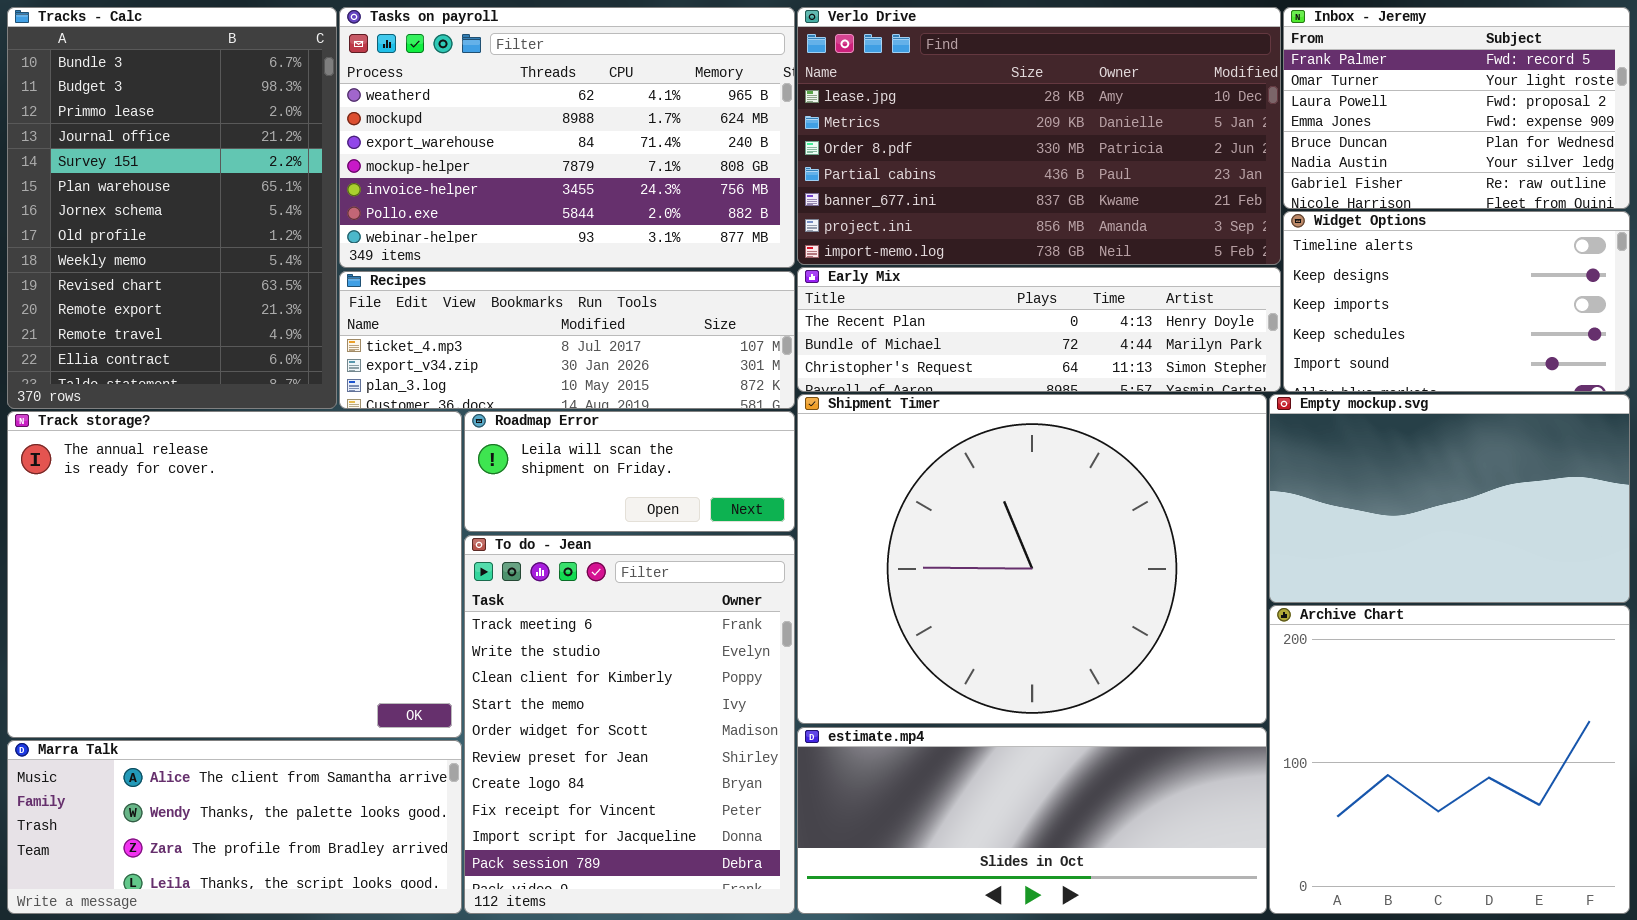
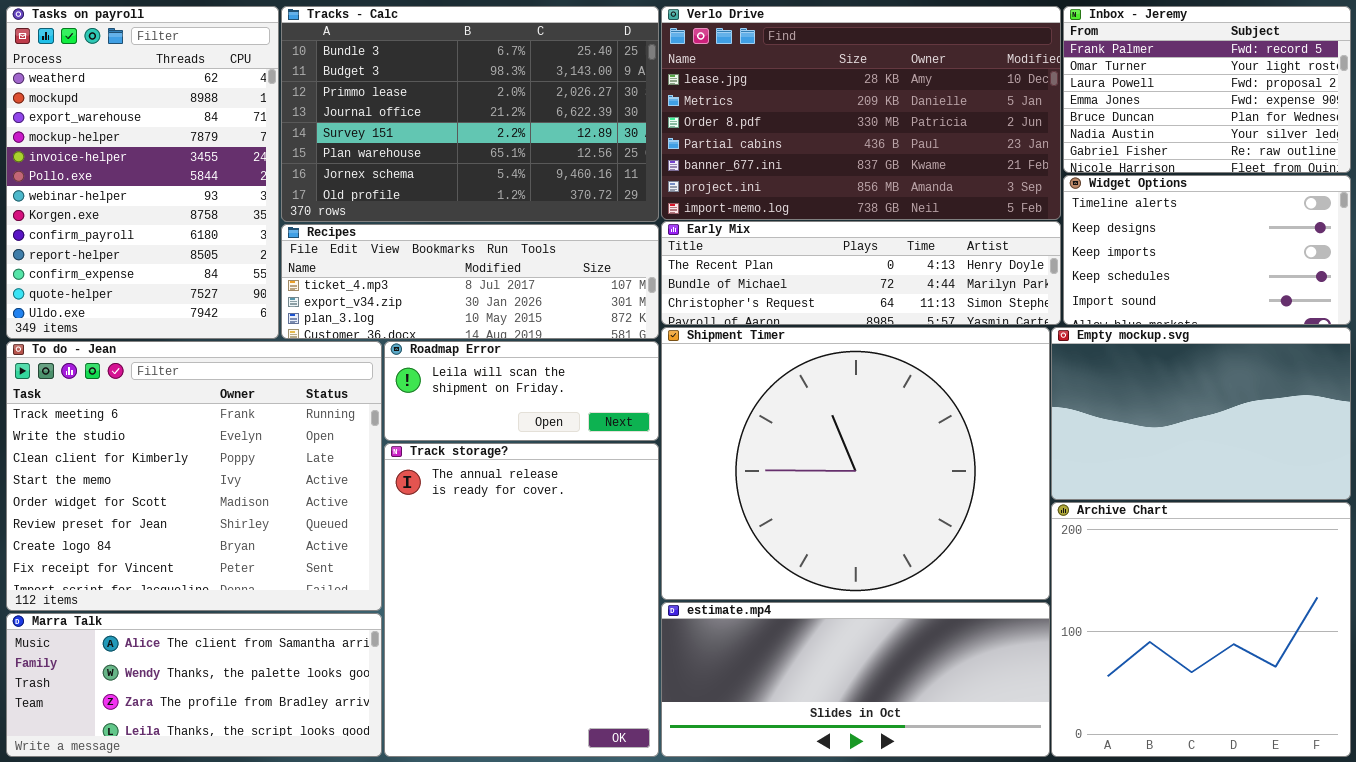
Tracks - Calc: [7,7,337,409] -> [281,6,659,222], moved, resized
Tasks on payroll: [339,7,795,268] -> [6,6,279,339], moved, resized
Track storage?: [7,411,462,738] -> [384,443,659,757], moved, resized
To do - Jean: [464,535,795,914] -> [6,341,382,611], moved, resized

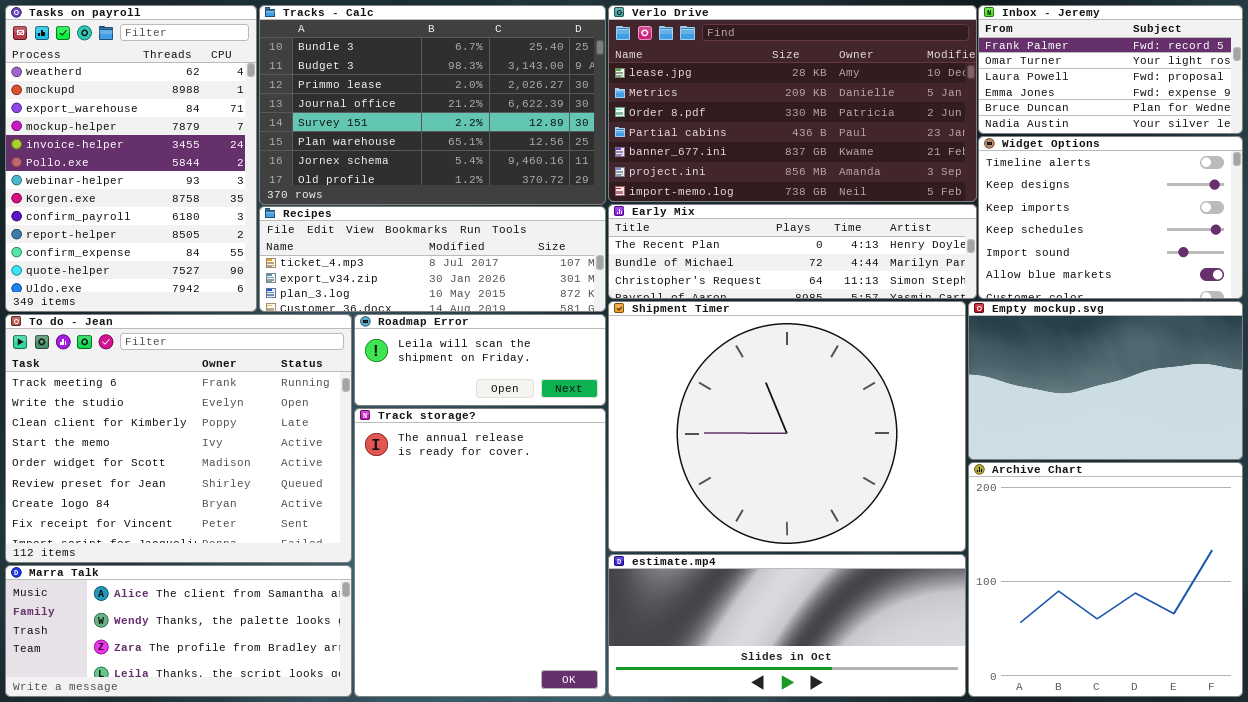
Inbox - Jeremy: [1063,6,1351,173] -> [978,5,1243,134], resized
Widget Options: [1063,175,1351,325] -> [978,136,1243,299], resized

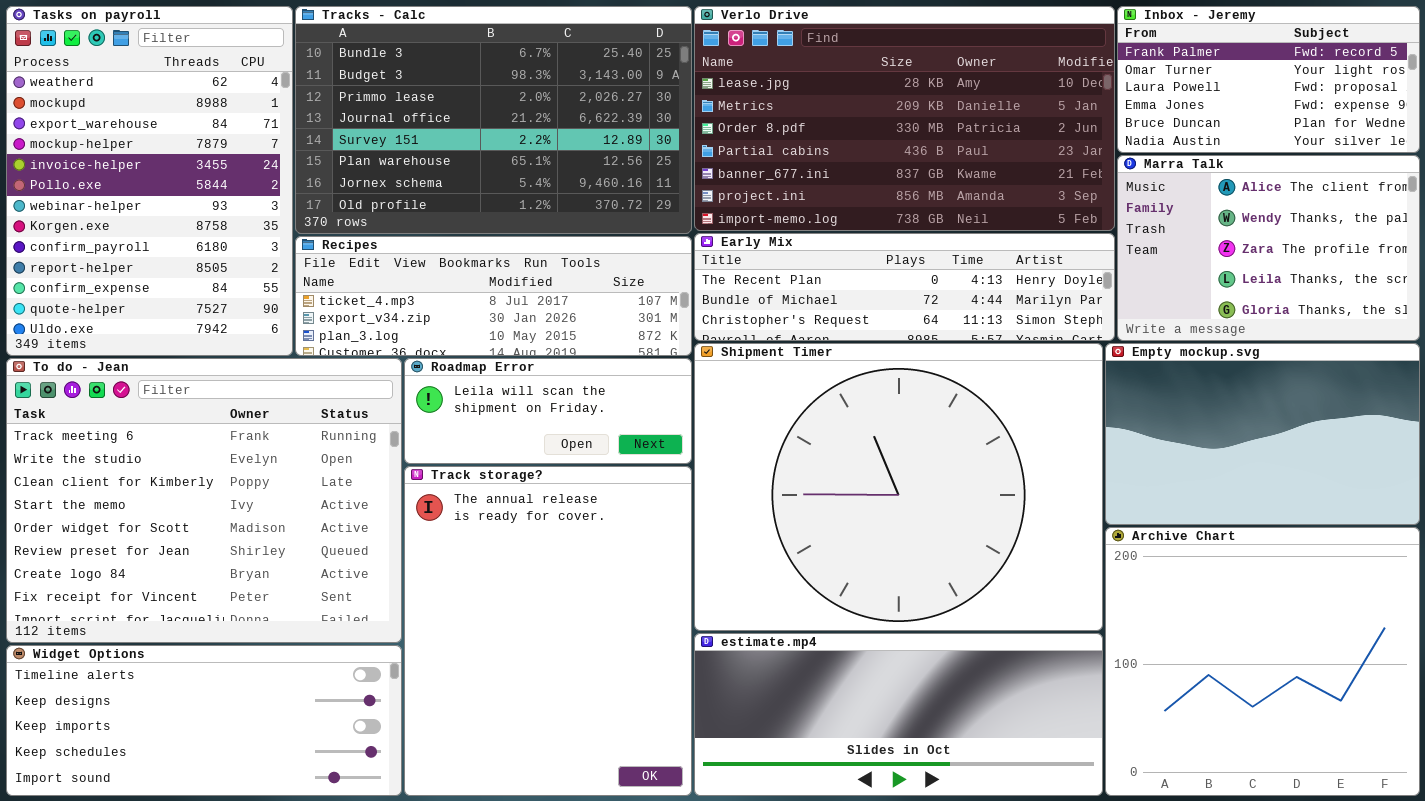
Widget Options: [978,136,1243,299] -> [6,645,402,796], moved, resized
Marra Talk: [5,565,352,697] -> [1117,155,1420,341], moved, resized

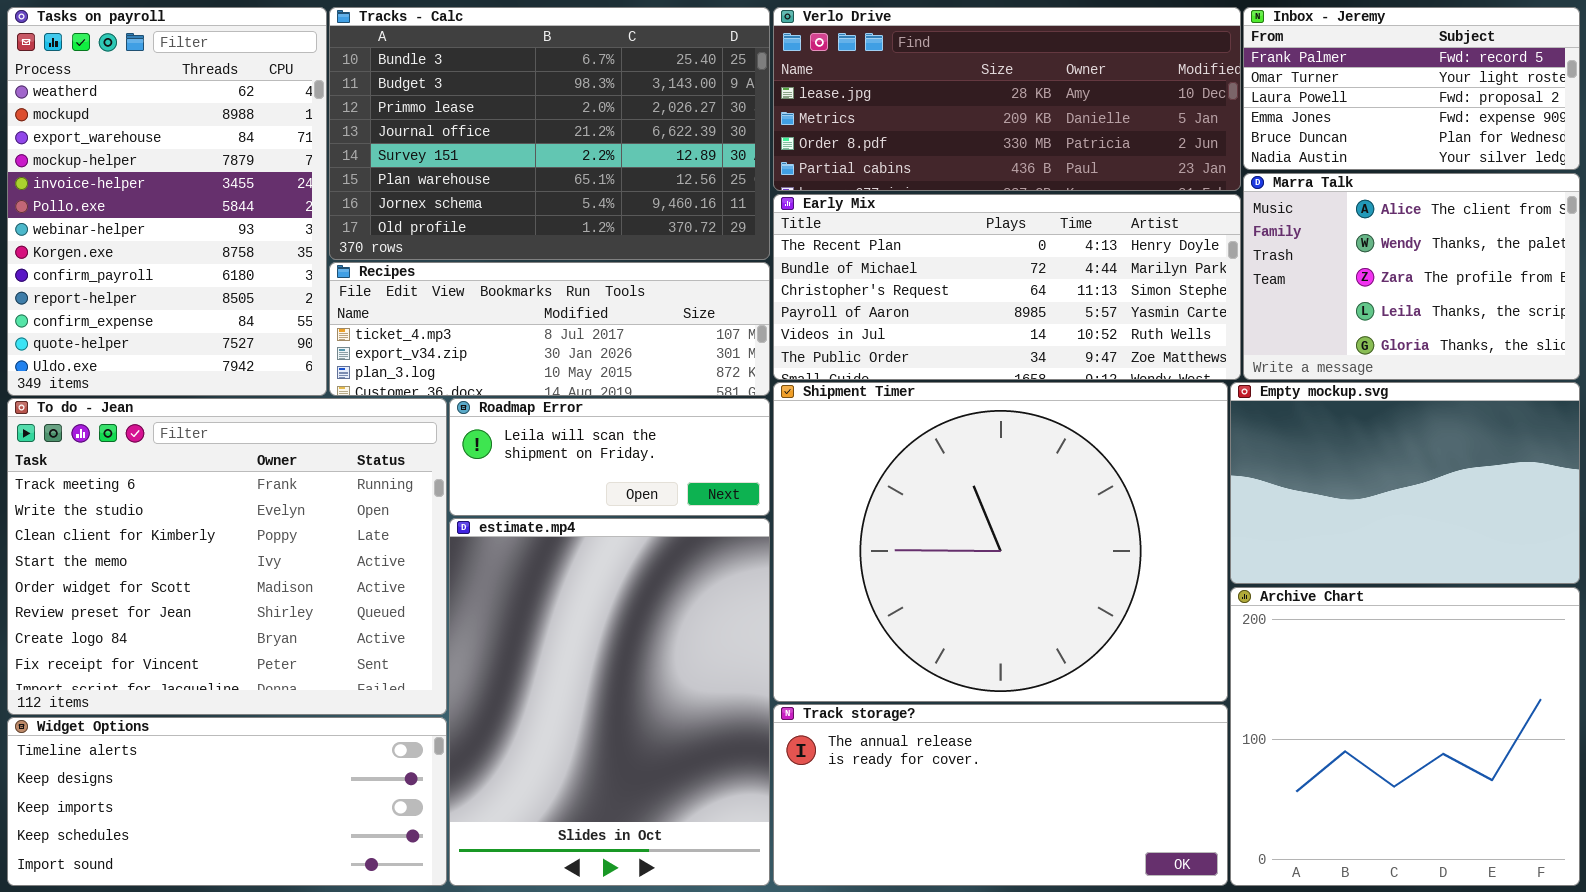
Verlo Drive: [694,6,1115,231] -> [773,7,1241,191], resized
Early Mix: [694,233,1115,341] -> [773,194,1241,380], resized
Track storage?: [404,466,692,796] -> [773,704,1228,886], moved, resized
estimate.mp4: [694,633,1103,796] -> [449,518,770,886], moved, resized

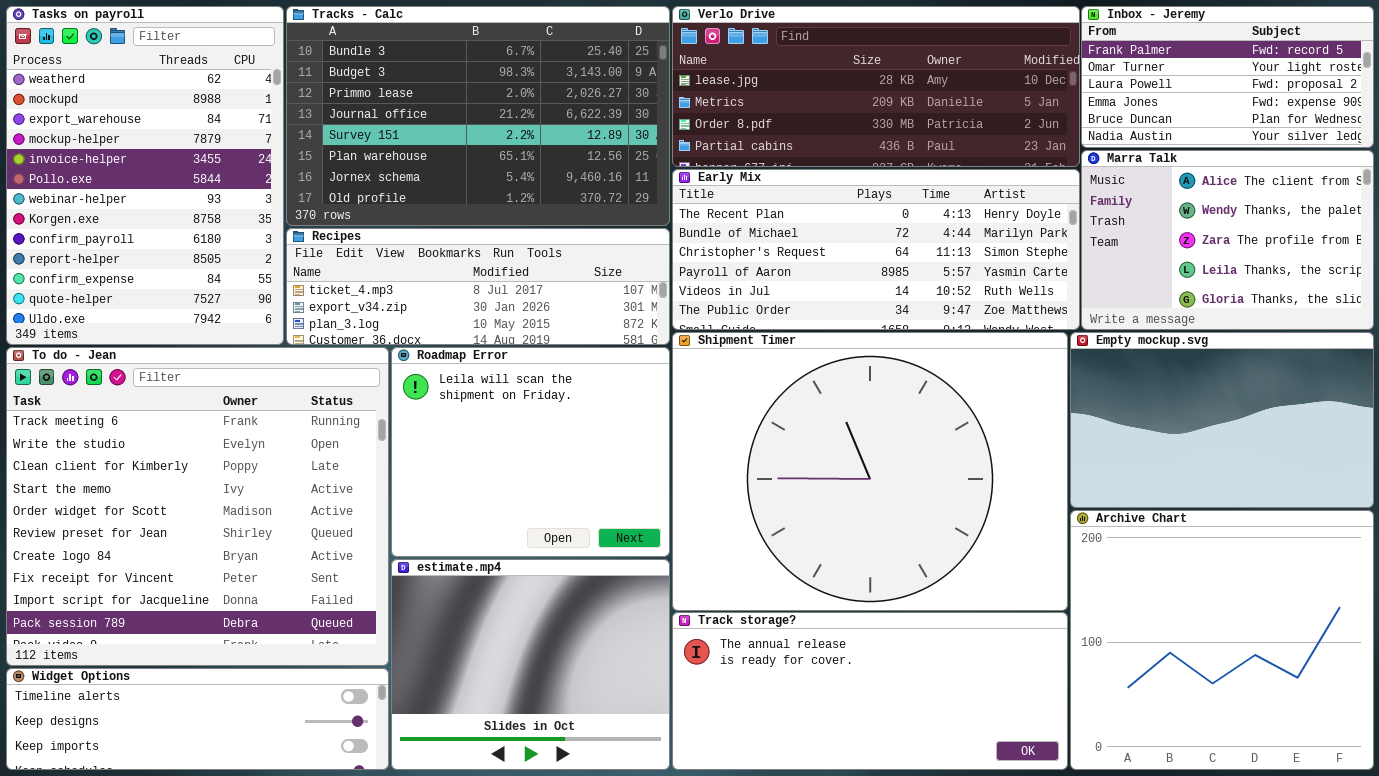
To do - Jean: [7,398,447,715] -> [6,347,389,666], resized
Roadmap Error: [449,398,770,516] -> [391,347,670,557], resized
estimate.mp4: [449,518,770,886] -> [391,559,670,770], resized
Widget Options: [7,717,447,886] -> [6,668,389,770], resized

